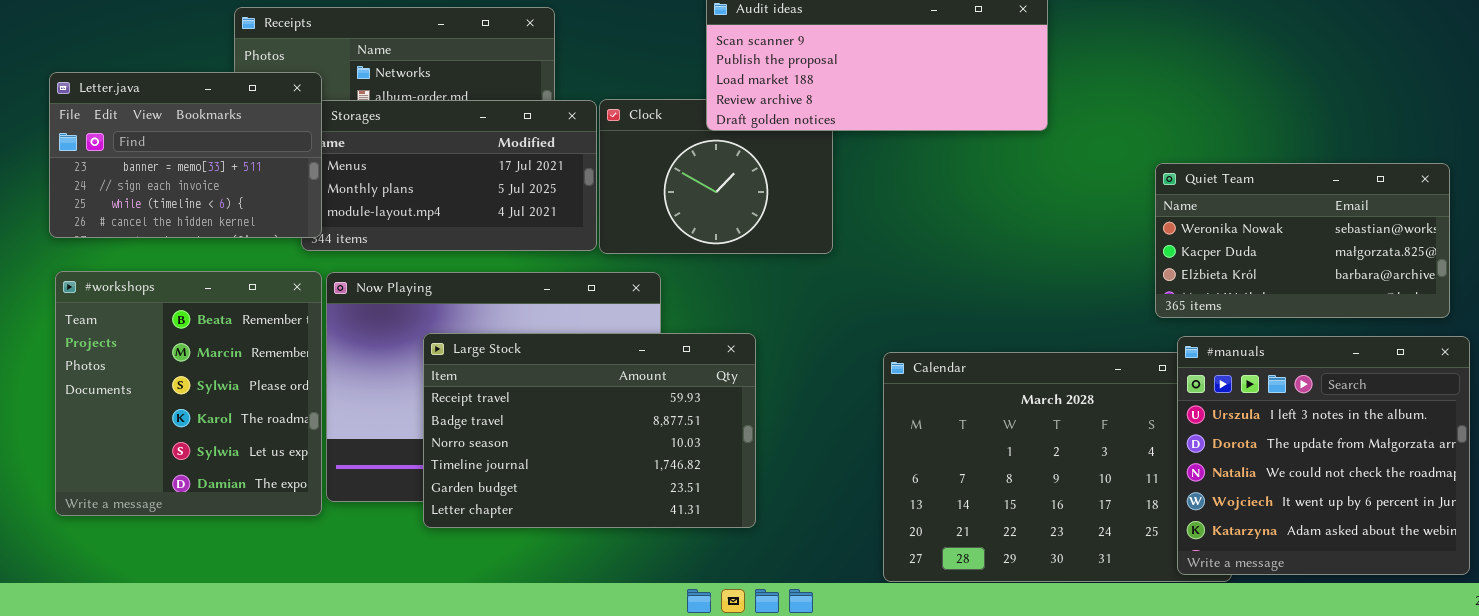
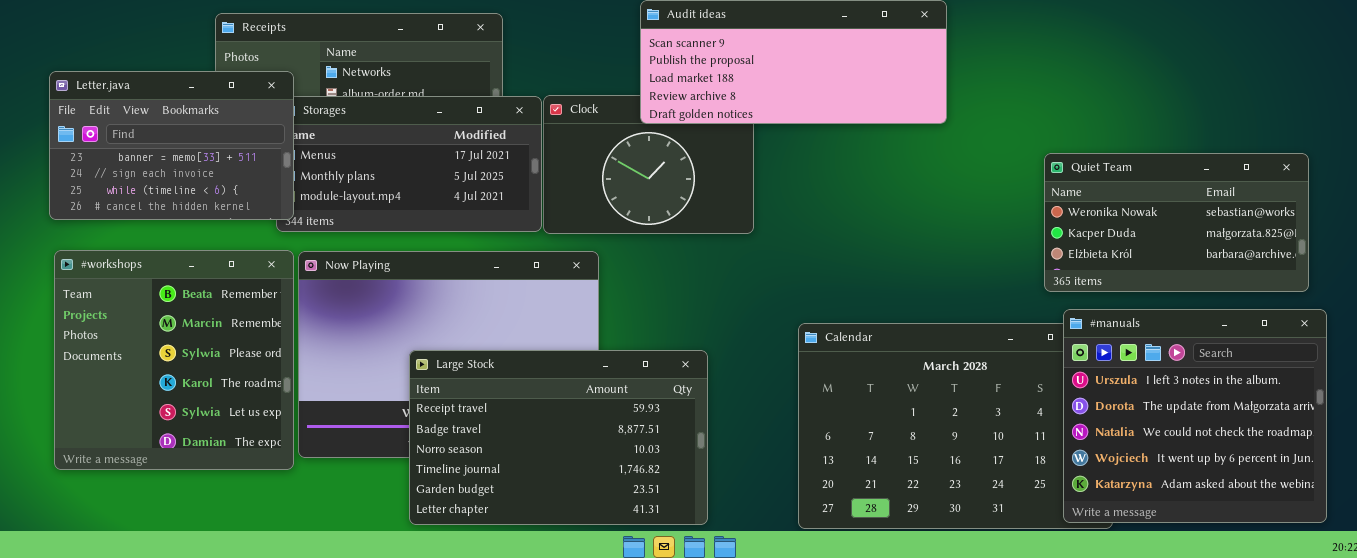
Large Stock: [423,333,756,528] -> [409,350,708,525], moved

